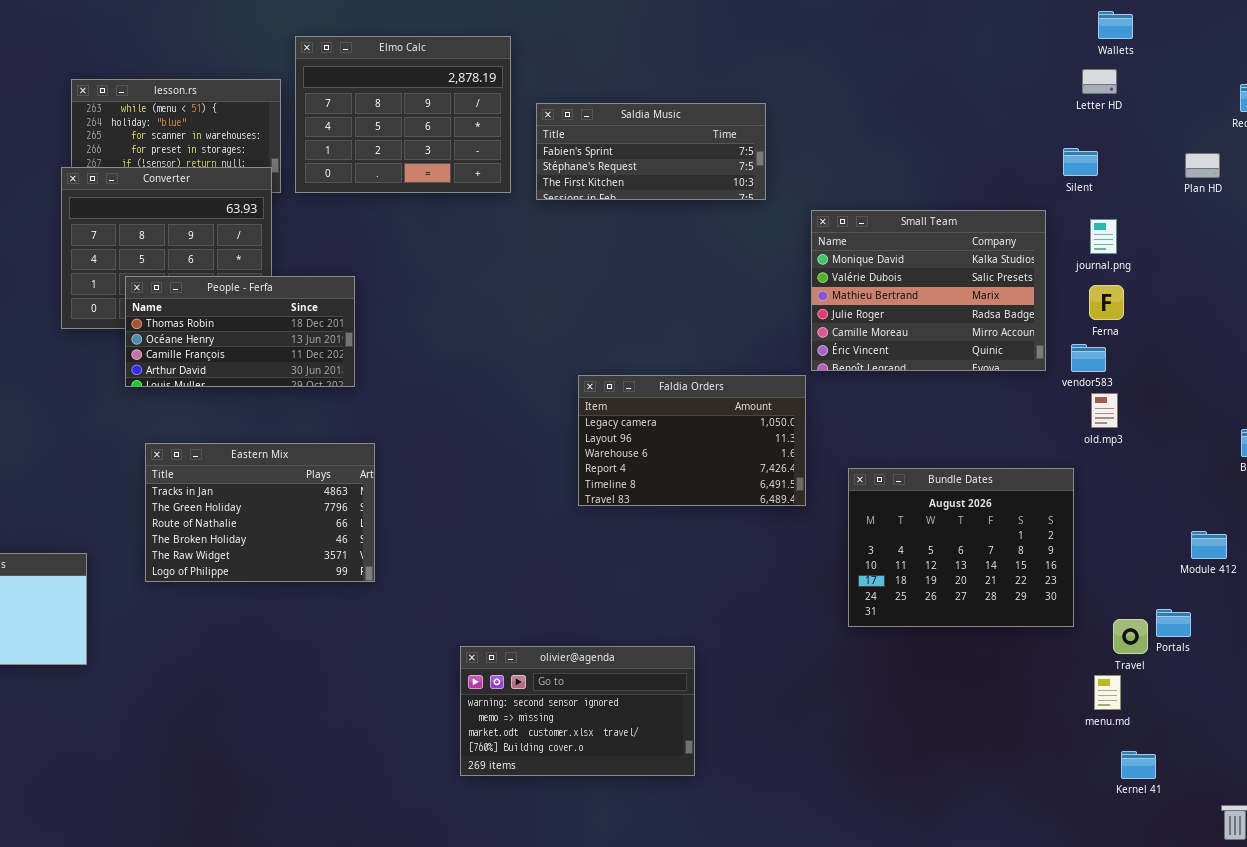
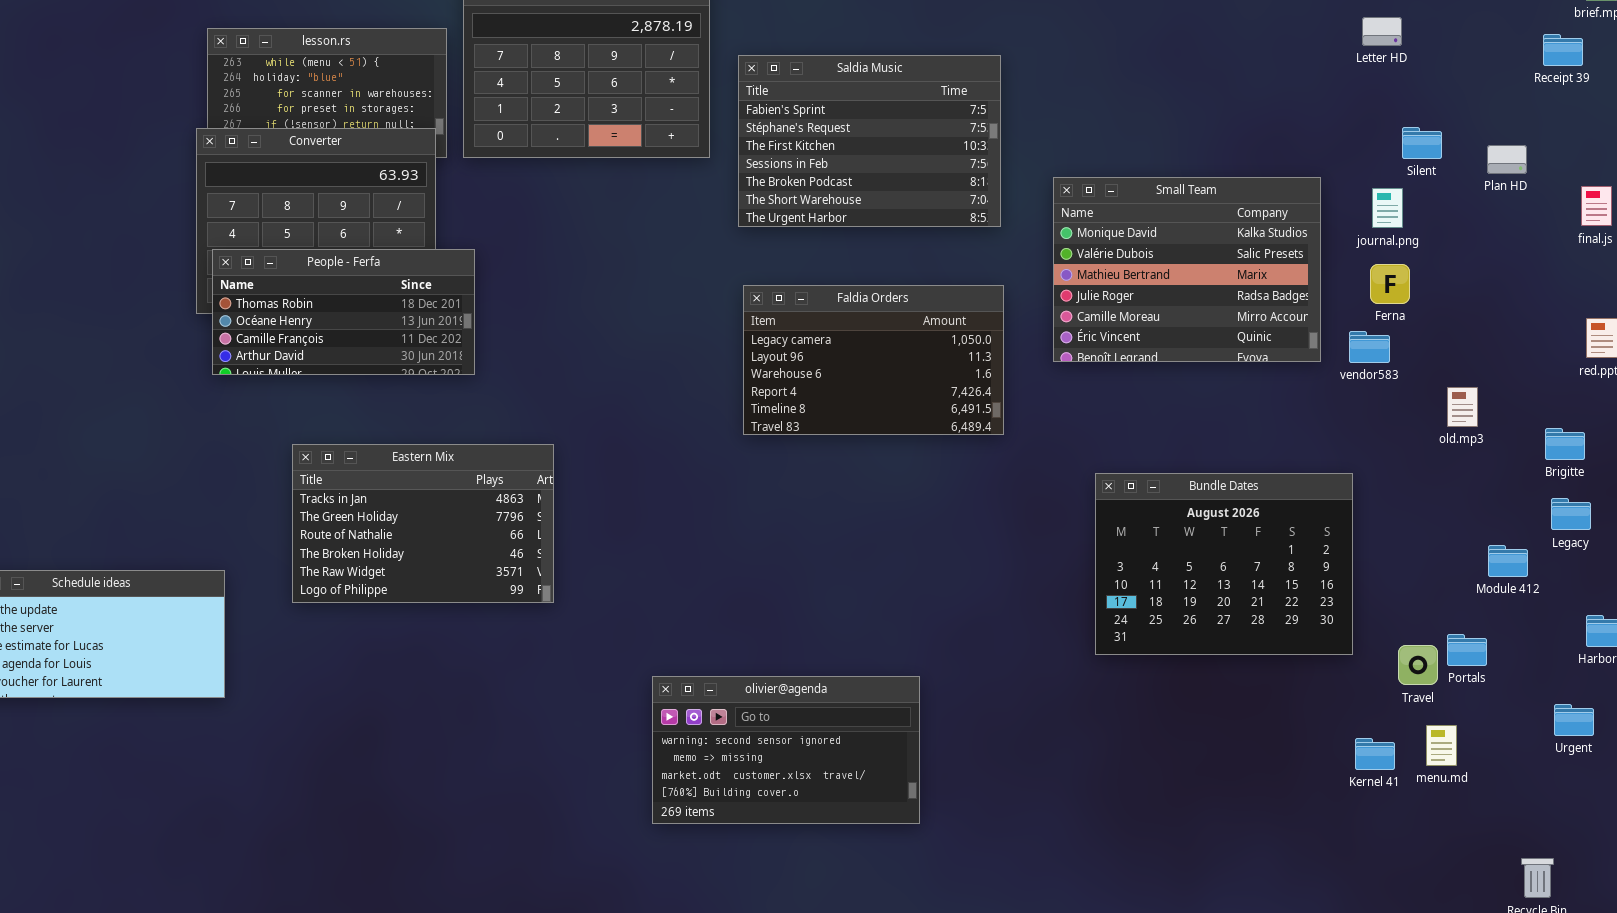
Saldia Music: [536,103,766,200] -> [738,55,1001,227], resized
Silent: [1063,148,1098,176] -> [1402,127,1442,159], moved
Plan HD: [1185,153,1220,178] -> [1487,145,1527,174], moved
People - Ferfa: [125,276,355,387] -> [212,249,475,375], moved
Faldia Orders: [578,375,806,506] -> [743,285,1004,435], moved
old.mp3: [1091,393,1118,428] -> [1447,387,1478,427], moved
menu.md: [1094,675,1121,710] -> [1426,725,1457,766], moved
Kernel 41: [1121,751,1156,779] -> [1355,738,1395,770], moved

